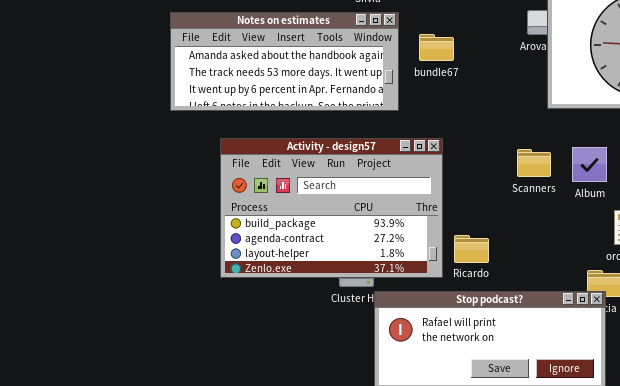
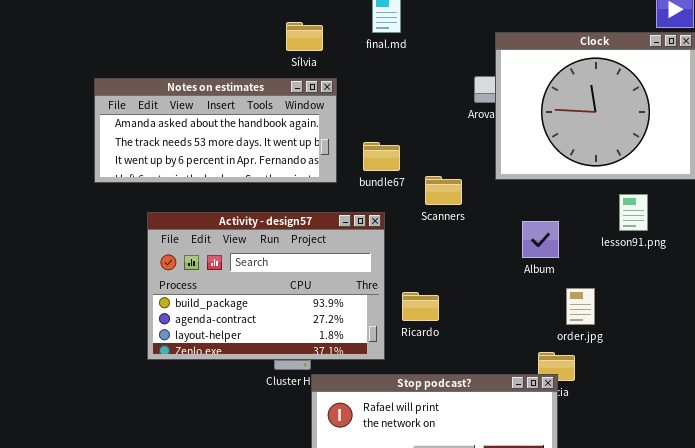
bundle67: [419,34,454,61] -> [363,142,400,171], moved
Scanners: [517,149,551,177] -> [425,176,462,205], moved
Ricardo: [454,235,489,263] -> [402,292,439,321], moved

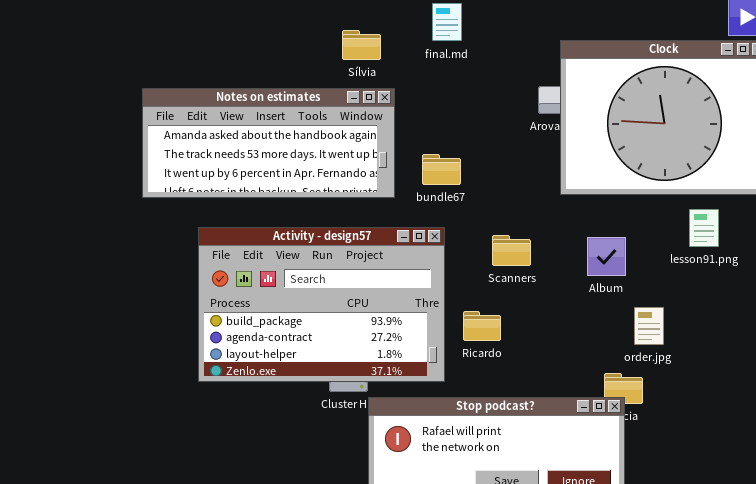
Scanners: [425,176,462,205] -> [492,235,531,266], moved

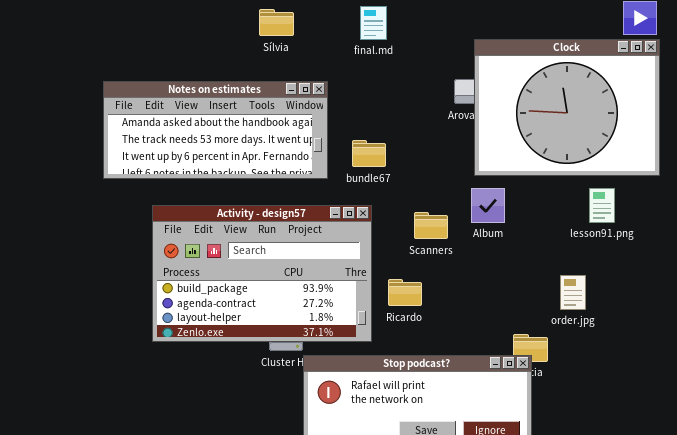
Sílvia: [342,30,381,60] -> [259,9,294,36], moved
Album: [587,237,626,276] -> [471,188,505,223], moved
order.jpg: [634,307,664,345] -> [560,275,586,310], moved

